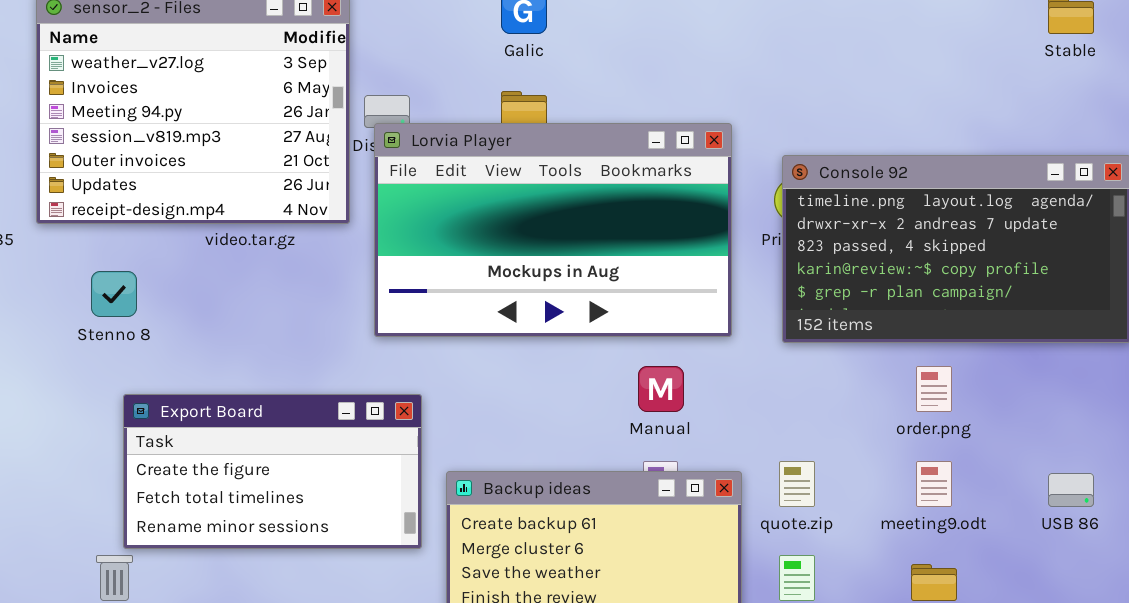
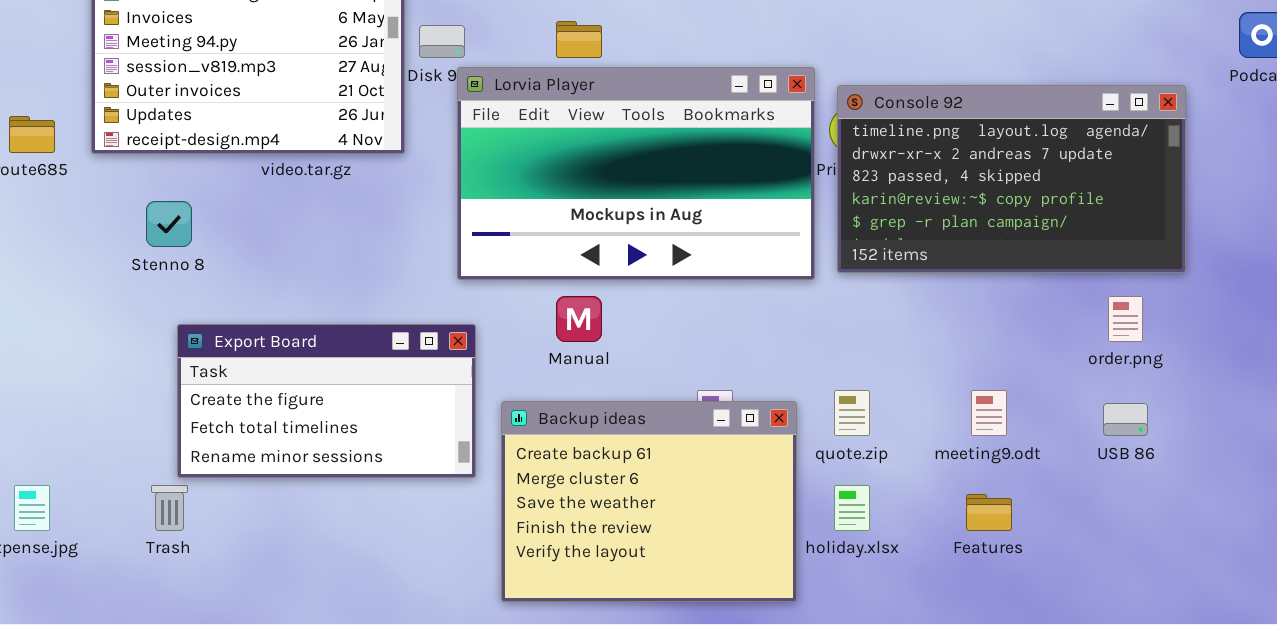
Lorvia Player: [374,123,732,337] -> [457,67,815,280], moved
Manual: [638,366,684,412] -> [556,296,602,342], moved
order.png: [916,366,952,412] -> [1108,296,1143,342], moved

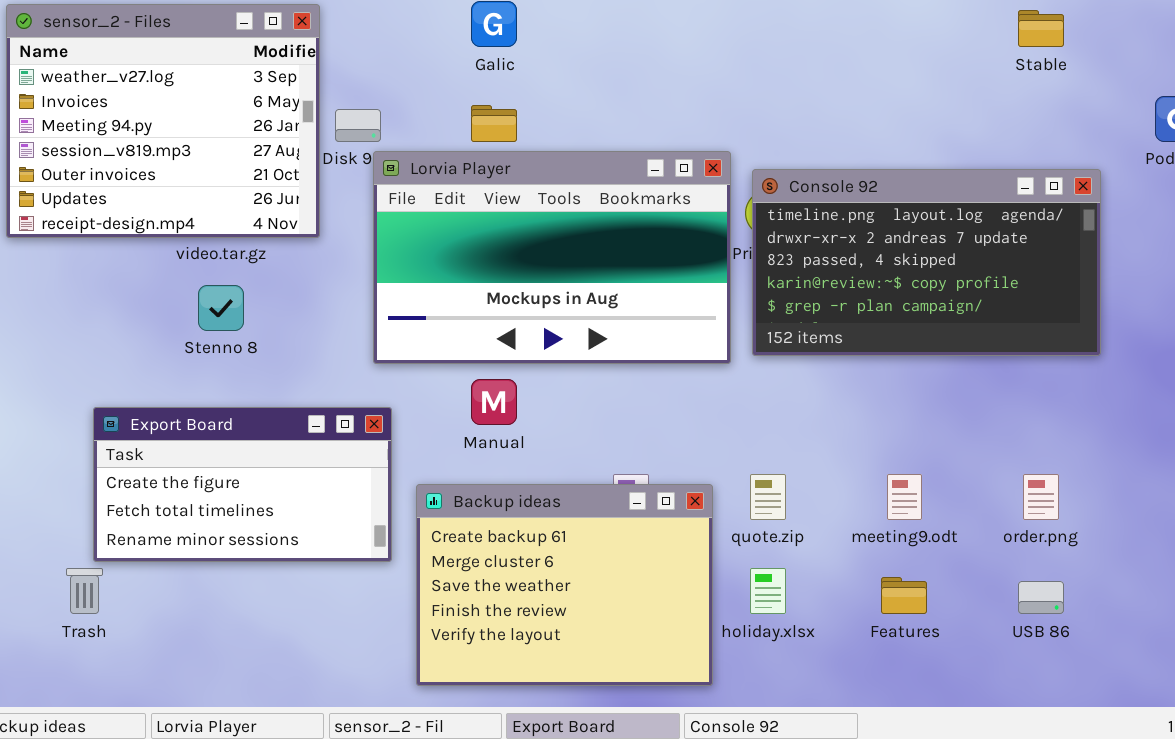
Stenno 8: [146,201,192,247] -> [198,285,244,331], moved
order.png: [1108,296,1143,342] -> [1023,474,1059,520], moved
USB 86: [1103,403,1148,436] -> [1018,581,1064,614], moved

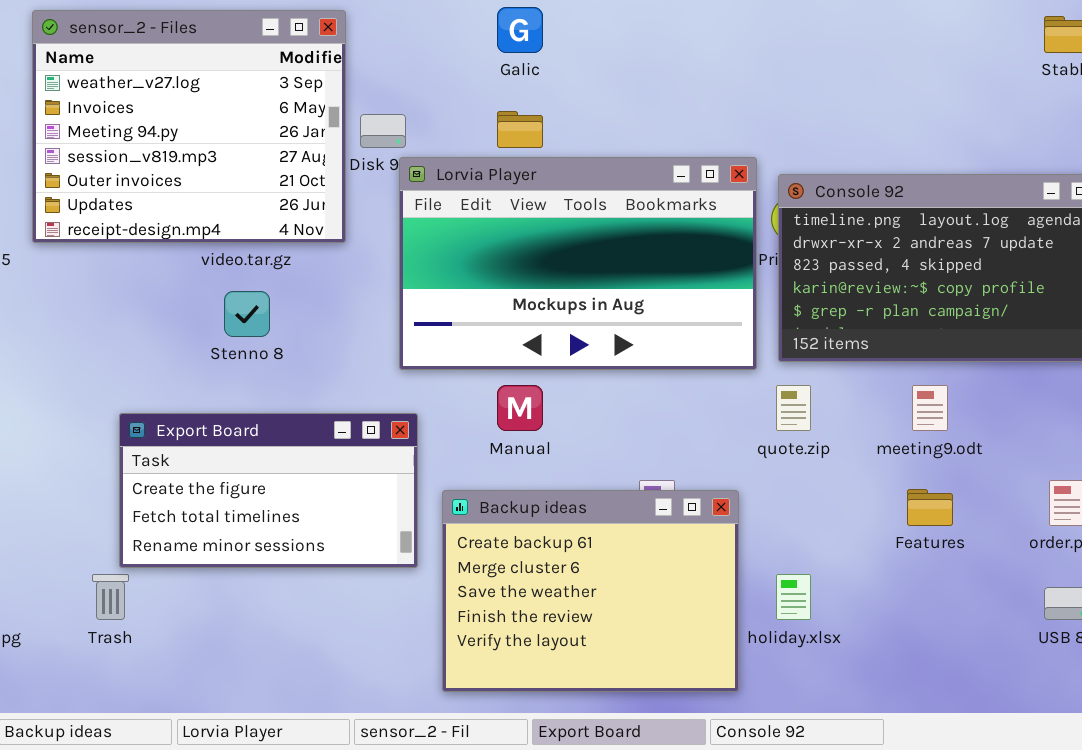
quote.zip: [750,474,786,520] -> [776,385,811,431], moved
meeting9.odt: [887,474,922,520] -> [912,385,948,431], moved
Features: [881,577,927,614] -> [907,489,953,526], moved

